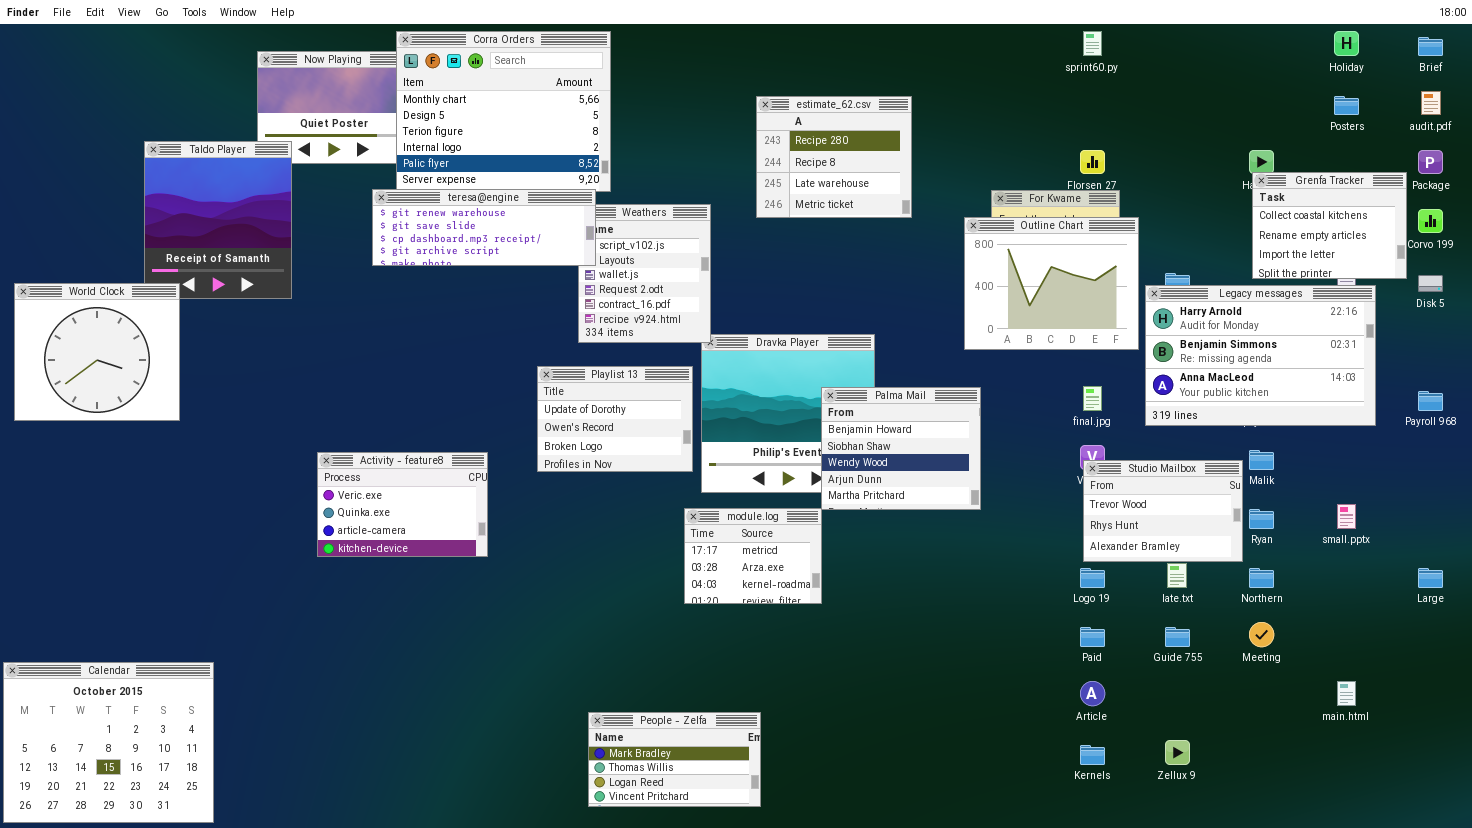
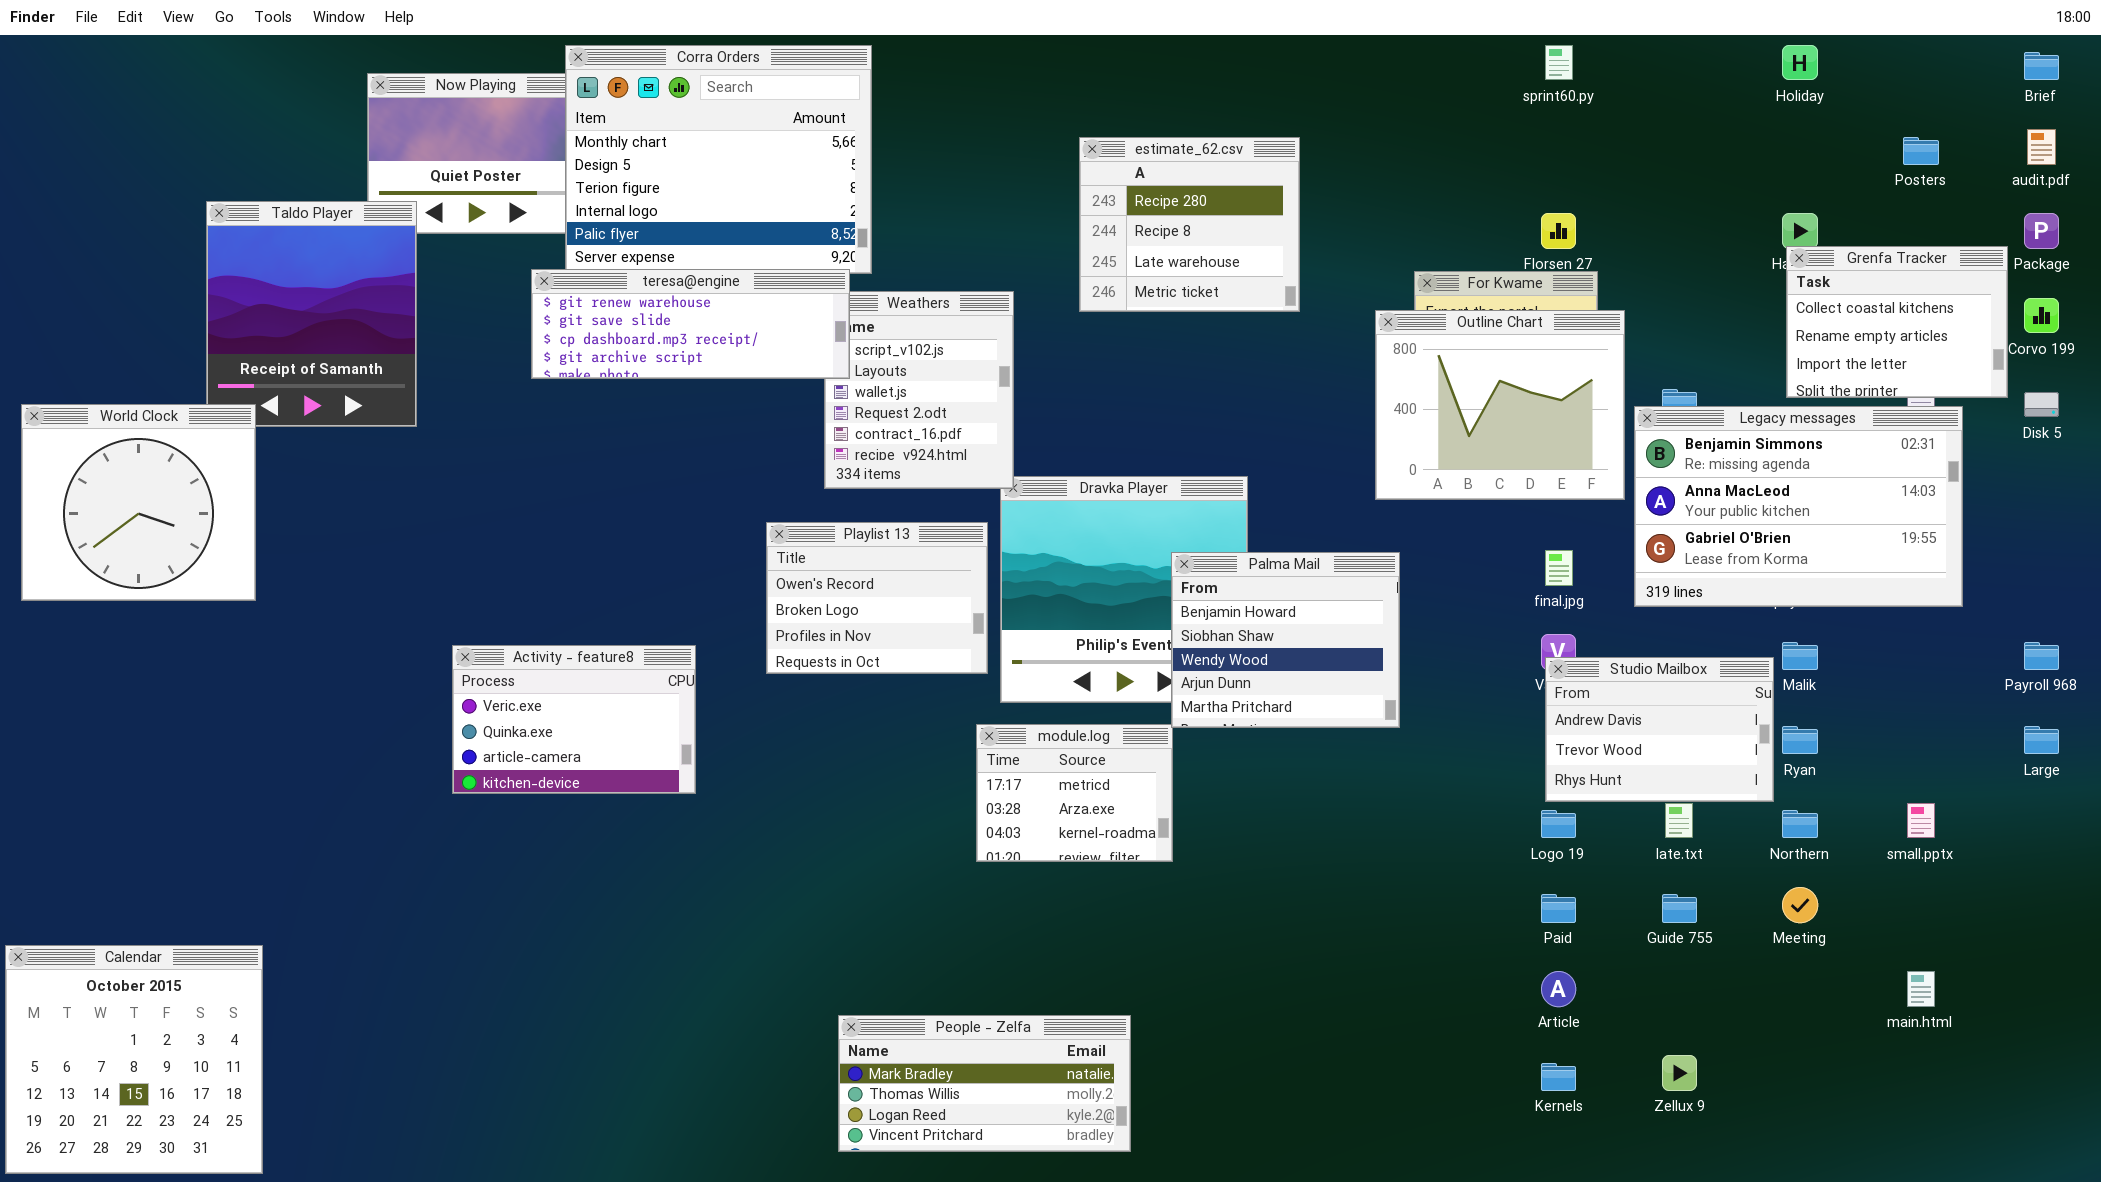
Holiday: [1334,31,1359,56] -> [1782,45,1818,80], moved
Legacy messages: [1145,285,1376,426] -> [1634,406,1963,607], scrolled down 1 row
Playlist 13: [537,366,693,472] -> [766,522,988,674], scrolled down 1 row
Payroll 968: [1418,391,1443,411] -> [2024,642,2059,670], moved
Studio Mailbox: [1083,460,1243,562] -> [1545,657,1774,802], scrolled up 1 row
small.pptx: [1337,504,1356,529] -> [1907,803,1935,838], moved
Large: [1418,568,1443,588] -> [2024,726,2059,754], moved
Calendar: [3,662,214,823] -> [5,945,263,1174], resized
People - Zelfa: [588,712,761,807] -> [838,1015,1131,1152], resized

